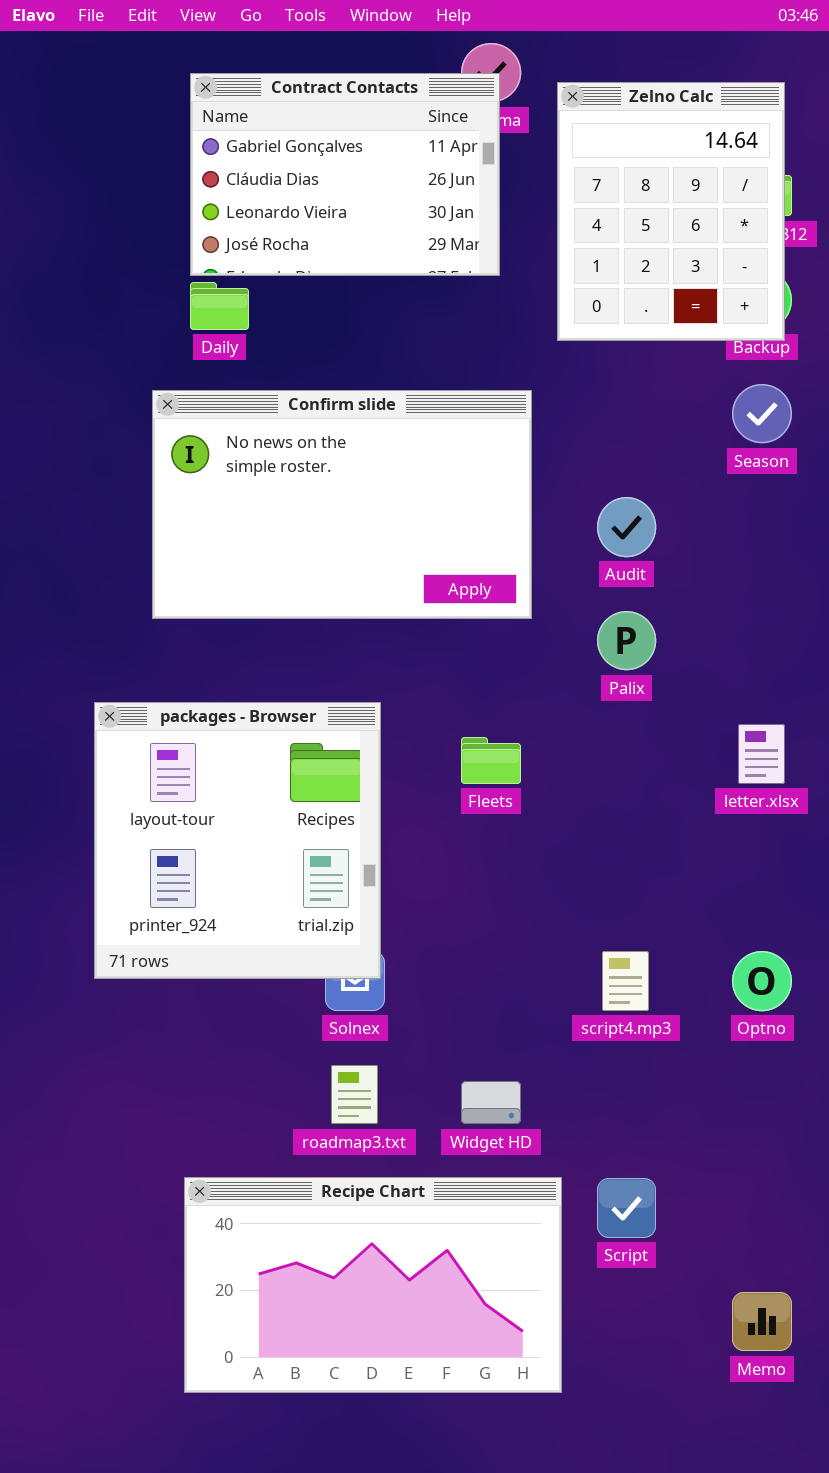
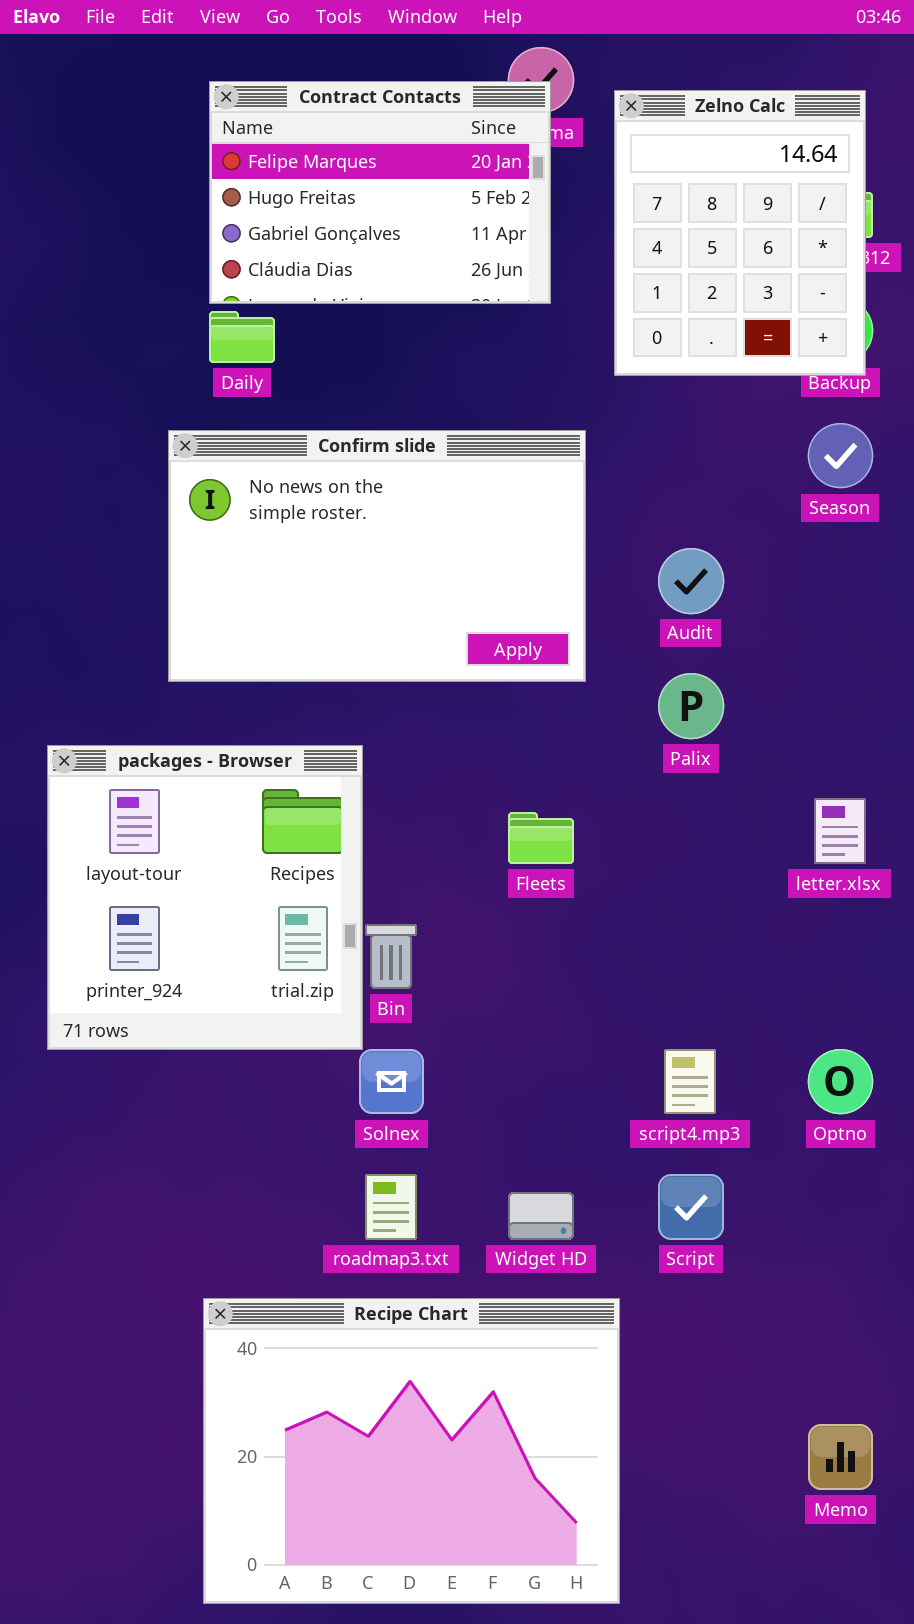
Contract Contacts: [190,73,500,276] -> [209,81,551,304], scrolled up 2 rows
packages - Browser: [94,702,381,979] -> [47,745,363,1050], moved
Recipe Chart: [184,1177,562,1393] -> [203,1298,620,1604], resized
Script: [597,1178,656,1238] -> [658,1174,724,1240], moved

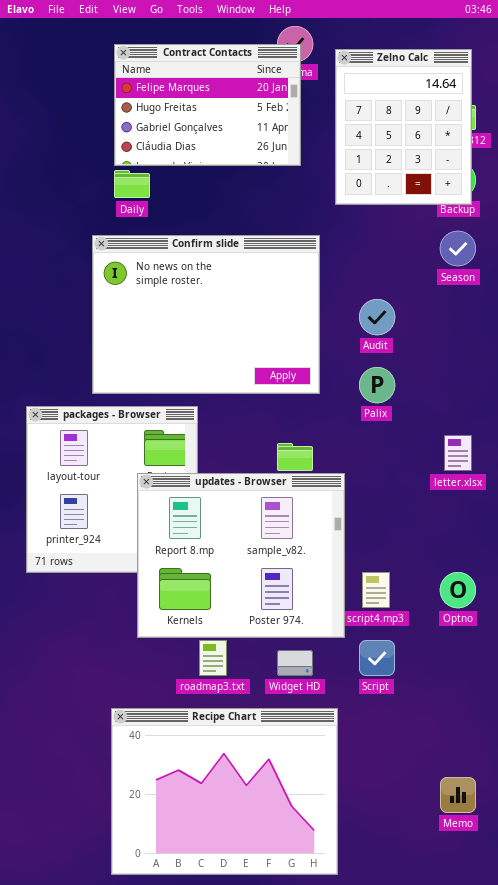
Confirm slide: [168,430,586,682] -> [92,235,320,394], resized
updates - Browser: none -> [137,473,345,638], opened

